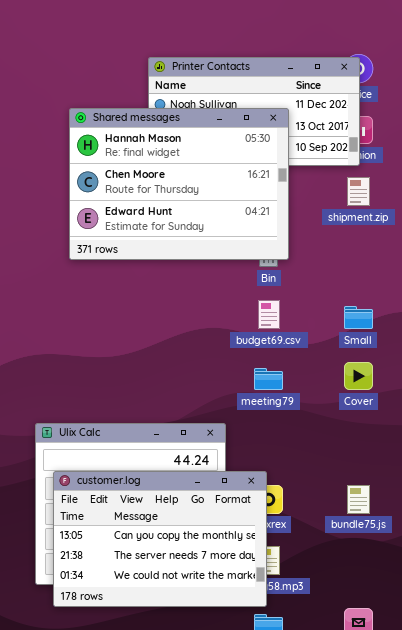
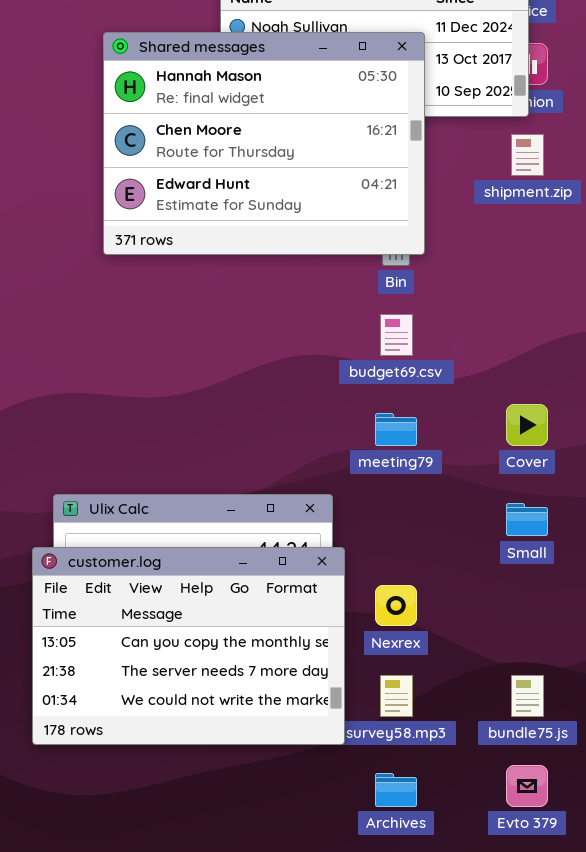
Small: [344,306,373,329] -> [506,503,548,536], moved
customer.log: [53,471,267,607] -> [32,547,345,745], moved
bundle75.js: [347,485,370,514] -> [511,675,544,717], moved

